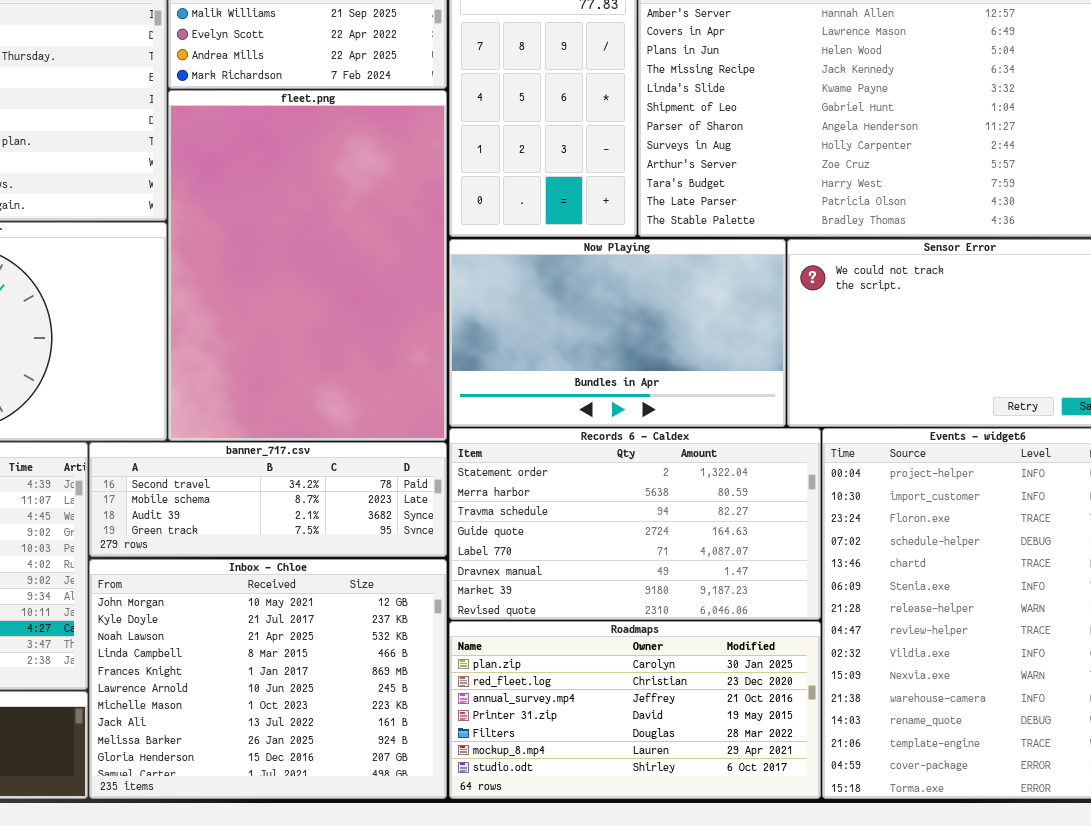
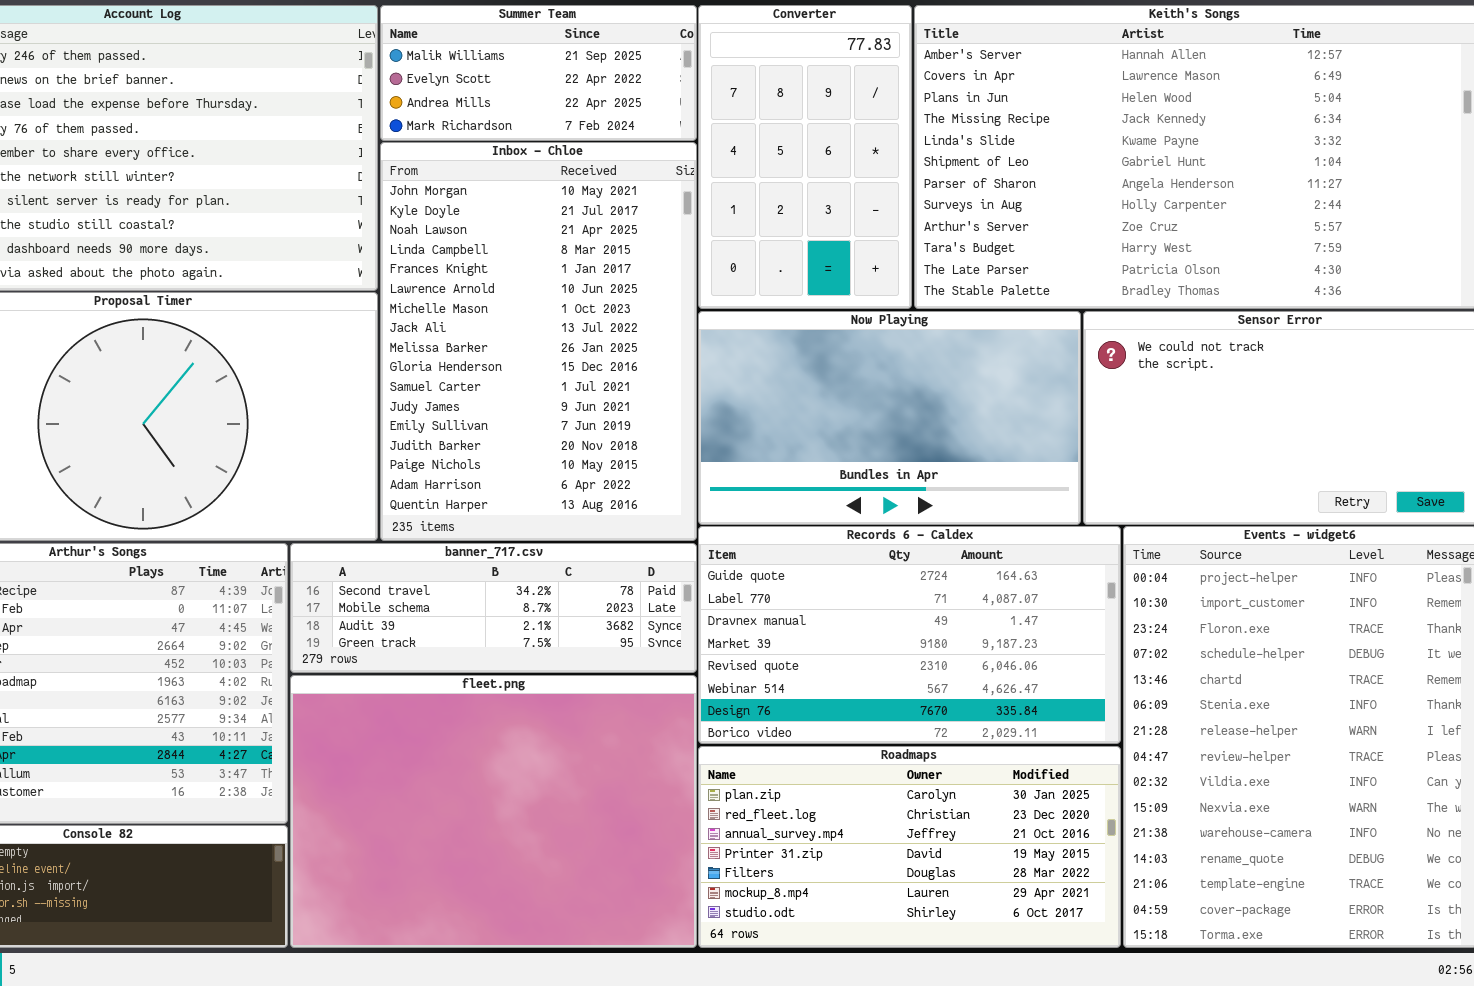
fleet.png: [168,90,447,441] -> [290,675,697,948], moved, resized
Records 6 - Caldex: [449,428,821,620] -> [698,526,1121,744], scrolled down 3 rows
Inbox - Chloe: [89,559,447,799] -> [380,142,697,541], moved, resized

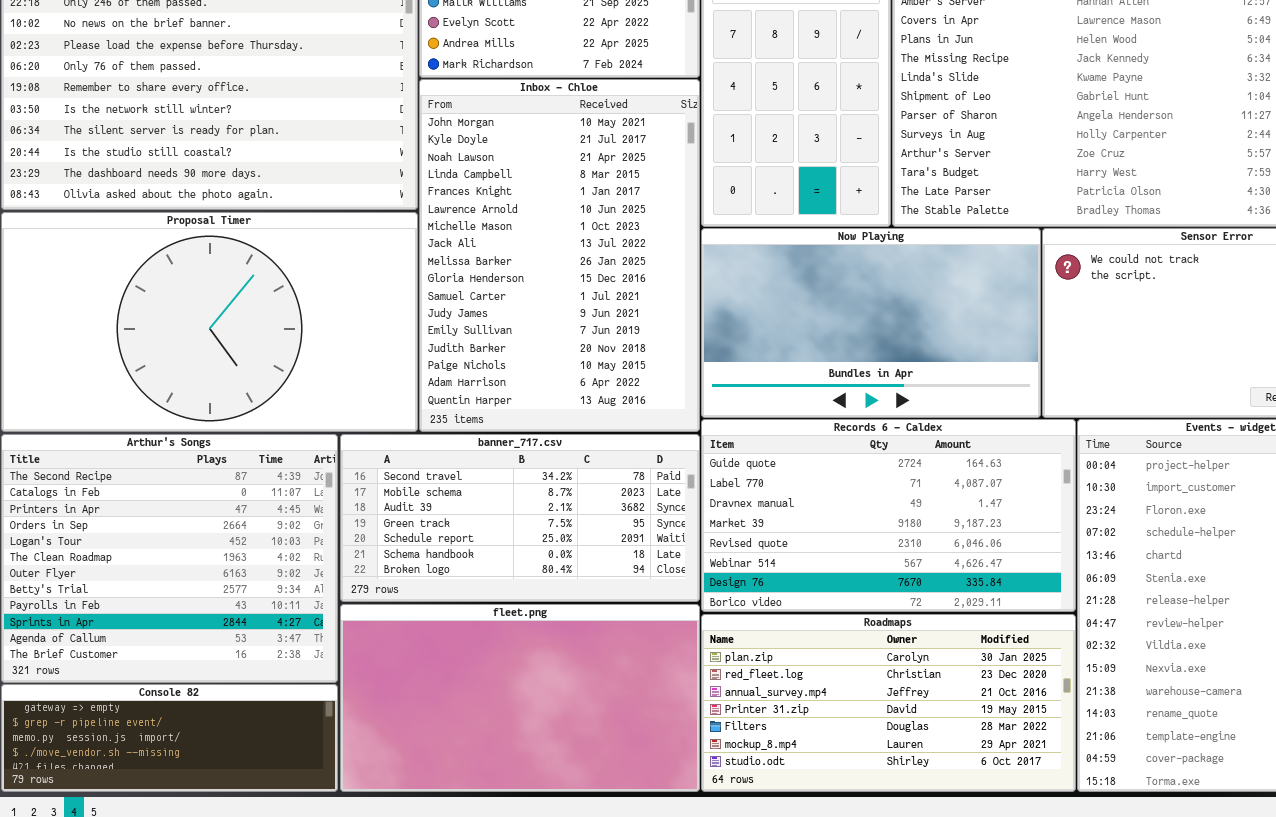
banner_717.csv: [290,543,697,673] -> [340,434,700,602], resized
fleet.png: [290,675,697,948] -> [340,604,700,792], resized

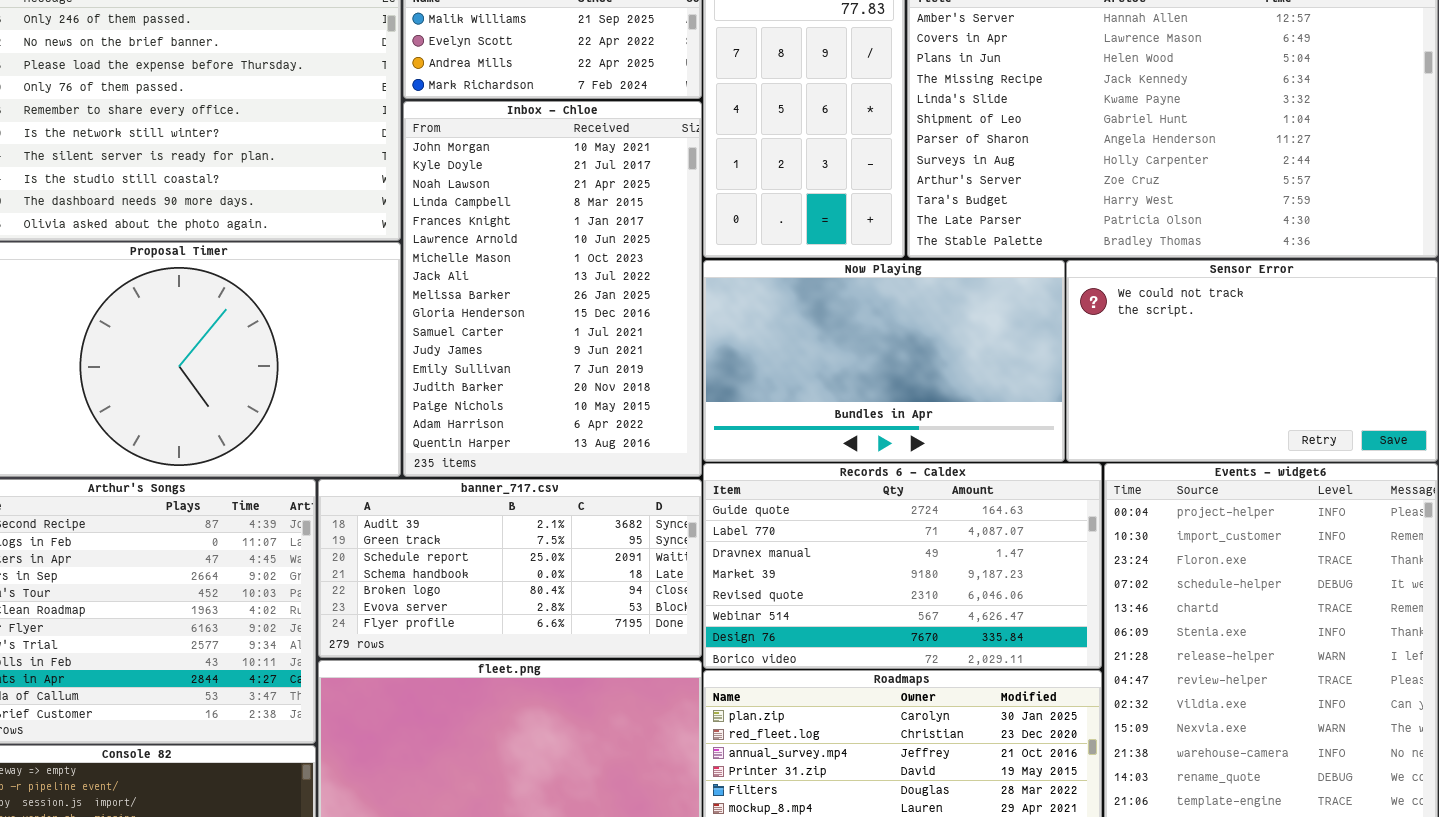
banner_717.csv: [340,434,700,602] -> [318,479,702,658], scrolled down 2 rows

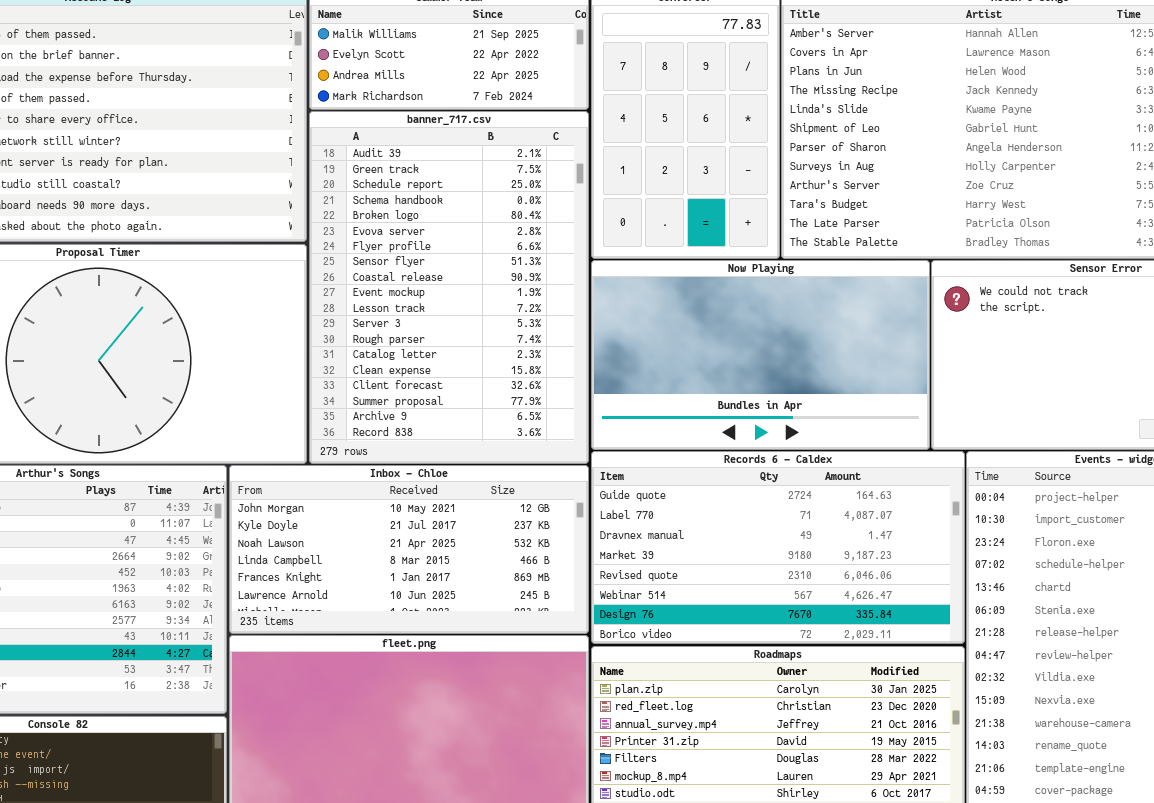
Inbox - Chloe: [403,101,702,477] -> [229,465,589,634], moved, resized
banner_717.csv: [318,479,702,658] -> [309,111,589,464], moved, resized

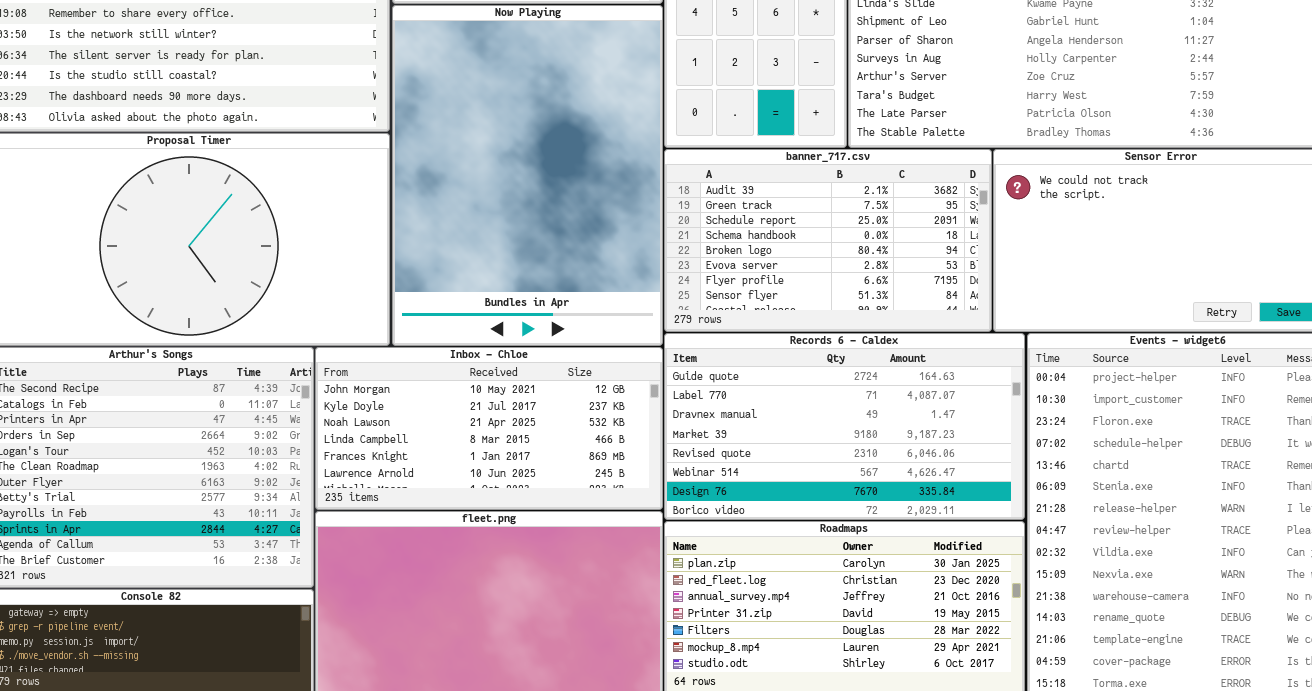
banner_717.csv: [309,111,589,464] -> [664,149,992,332], moved, resized
Now Playing: [591,260,930,450] -> [392,5,663,346], moved, resized

